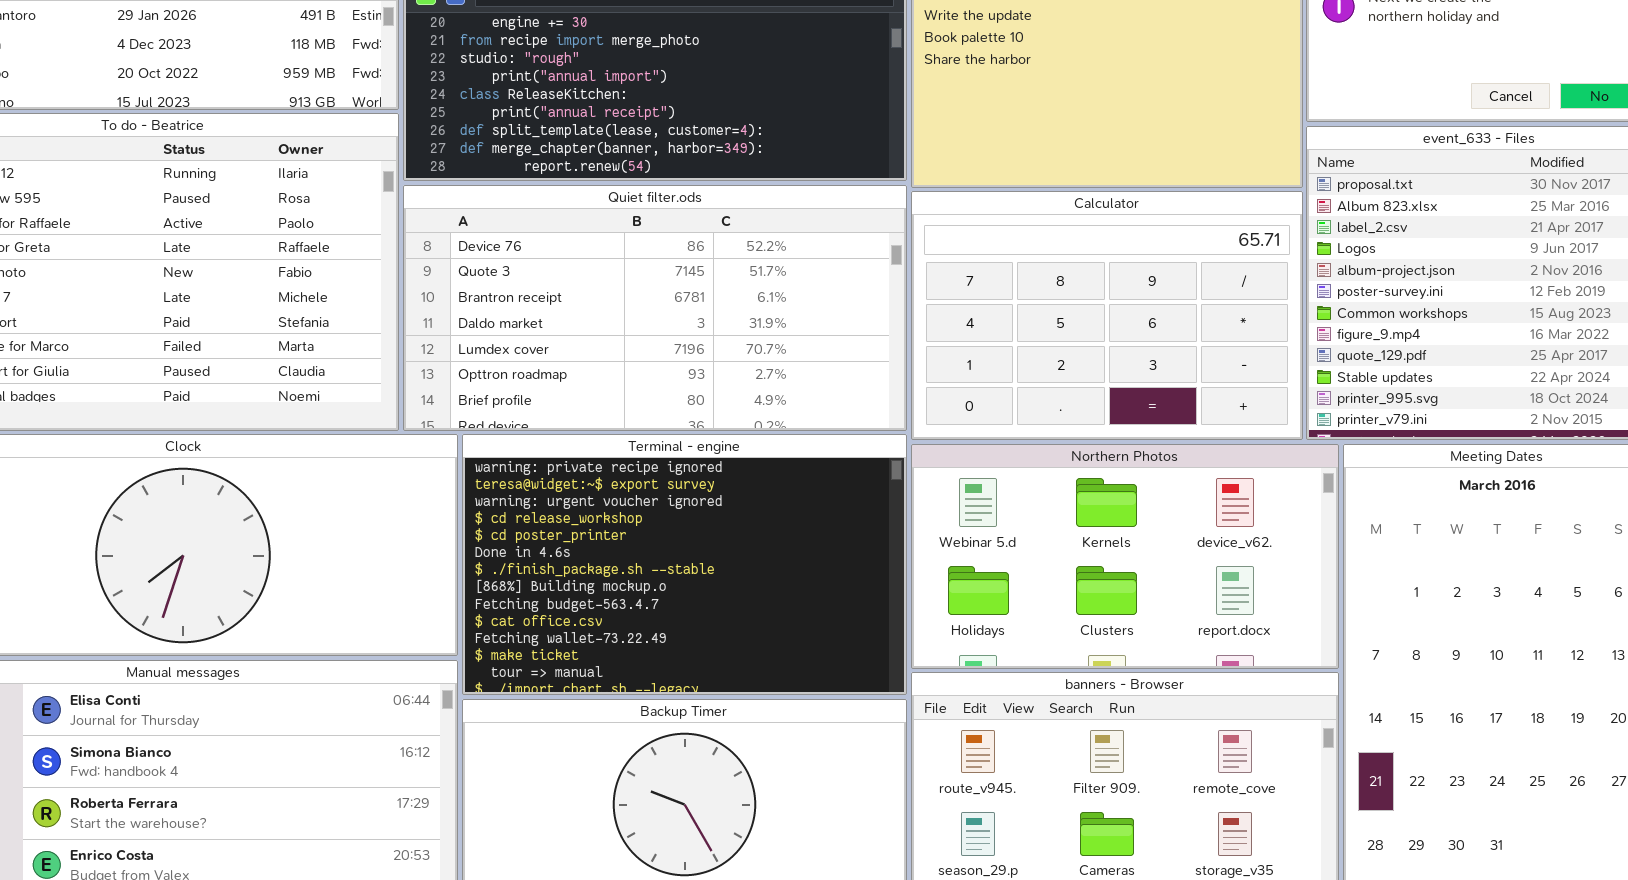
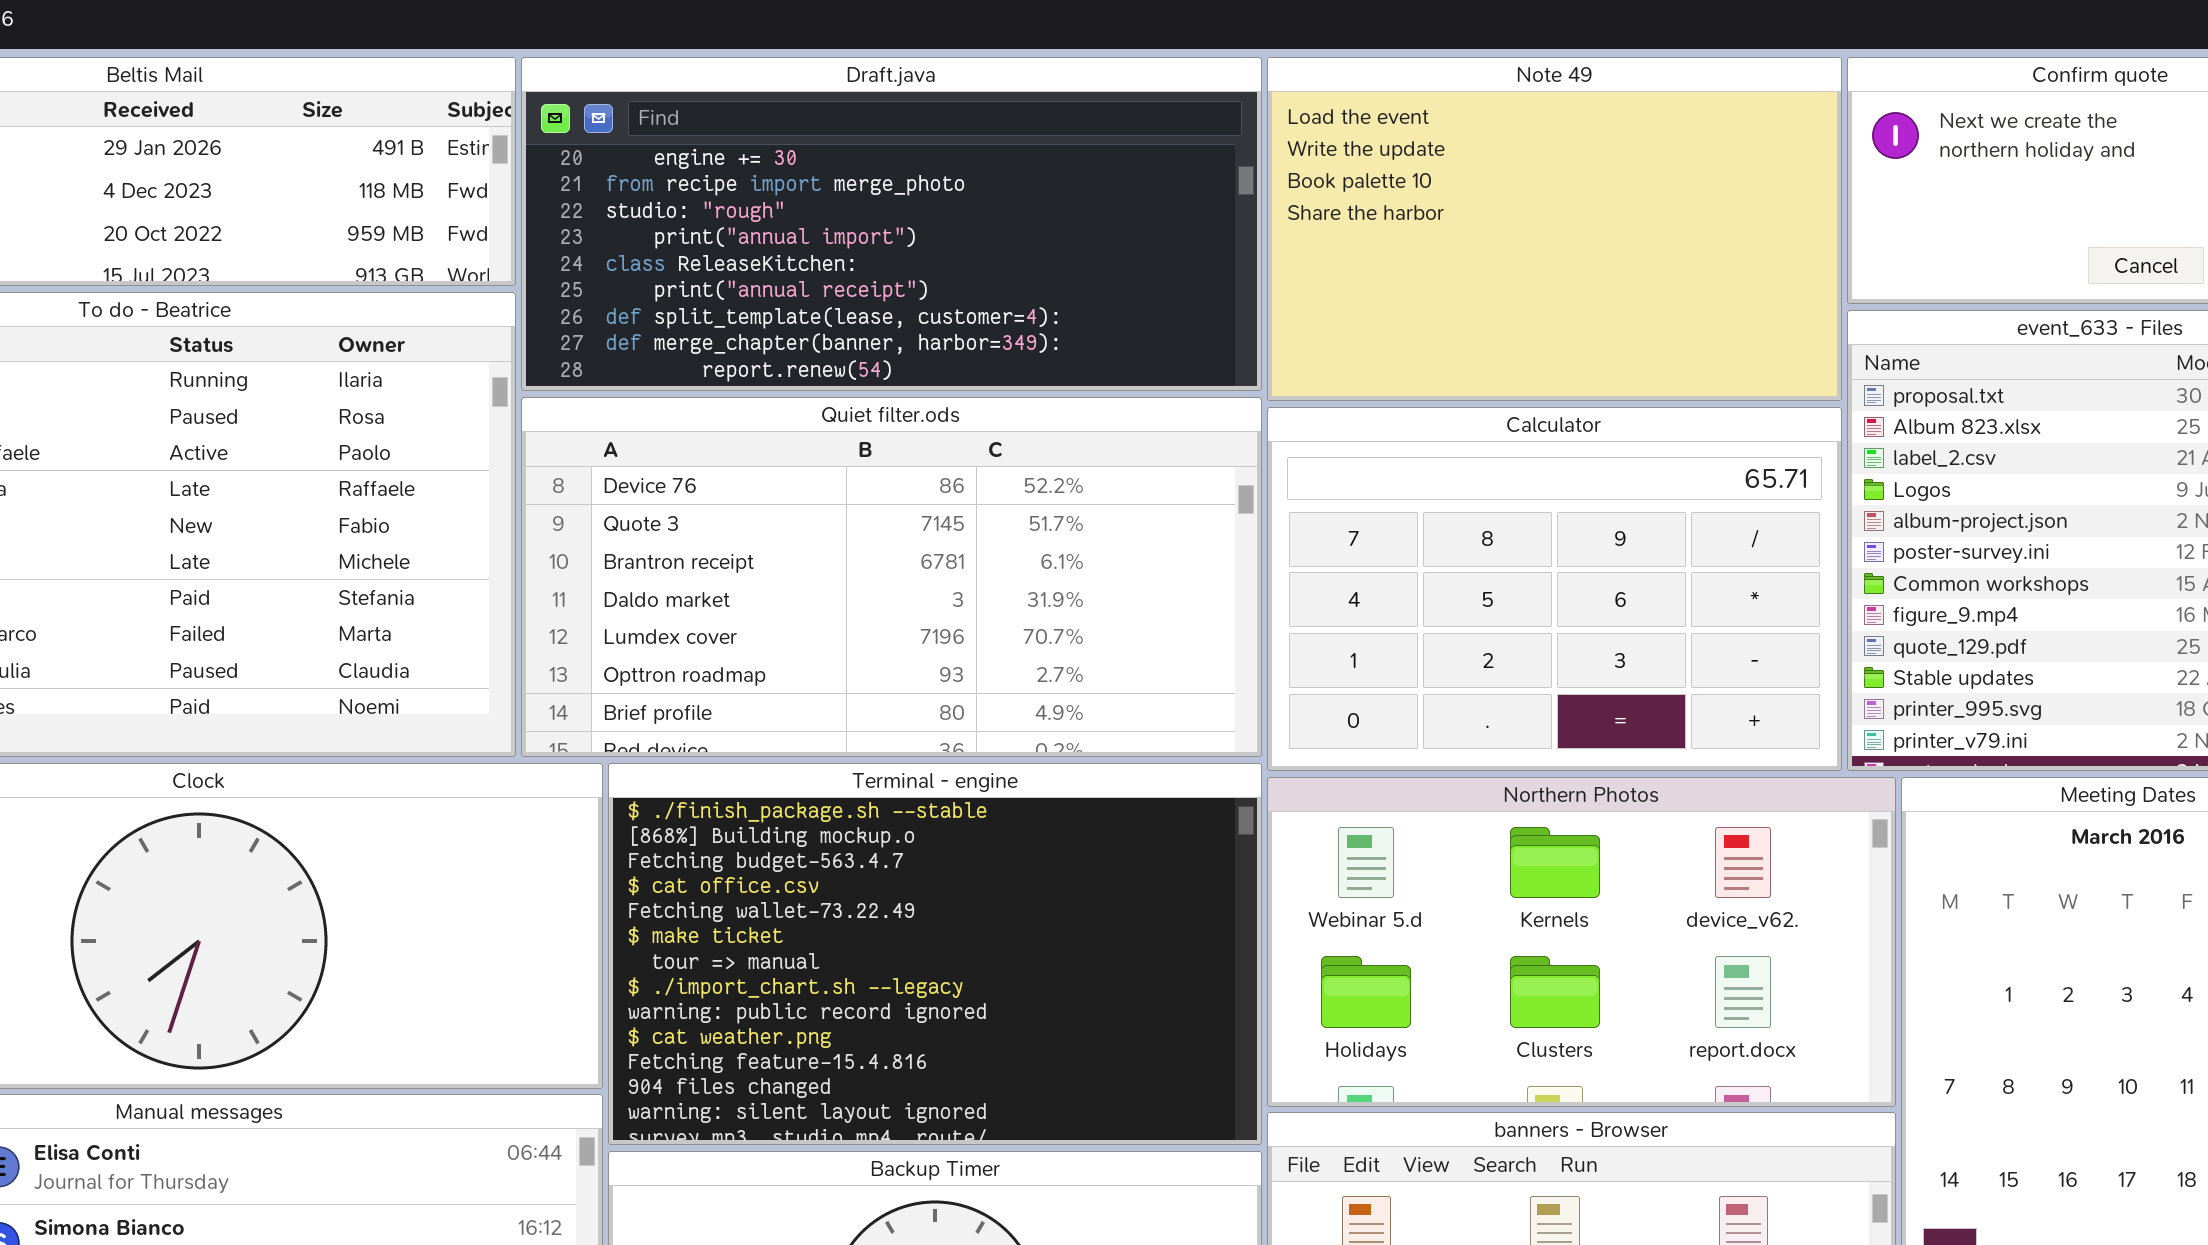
Terminal - engine: [462,434,907,695] -> [608,763,1262,1145], scrolled down 6 rows

